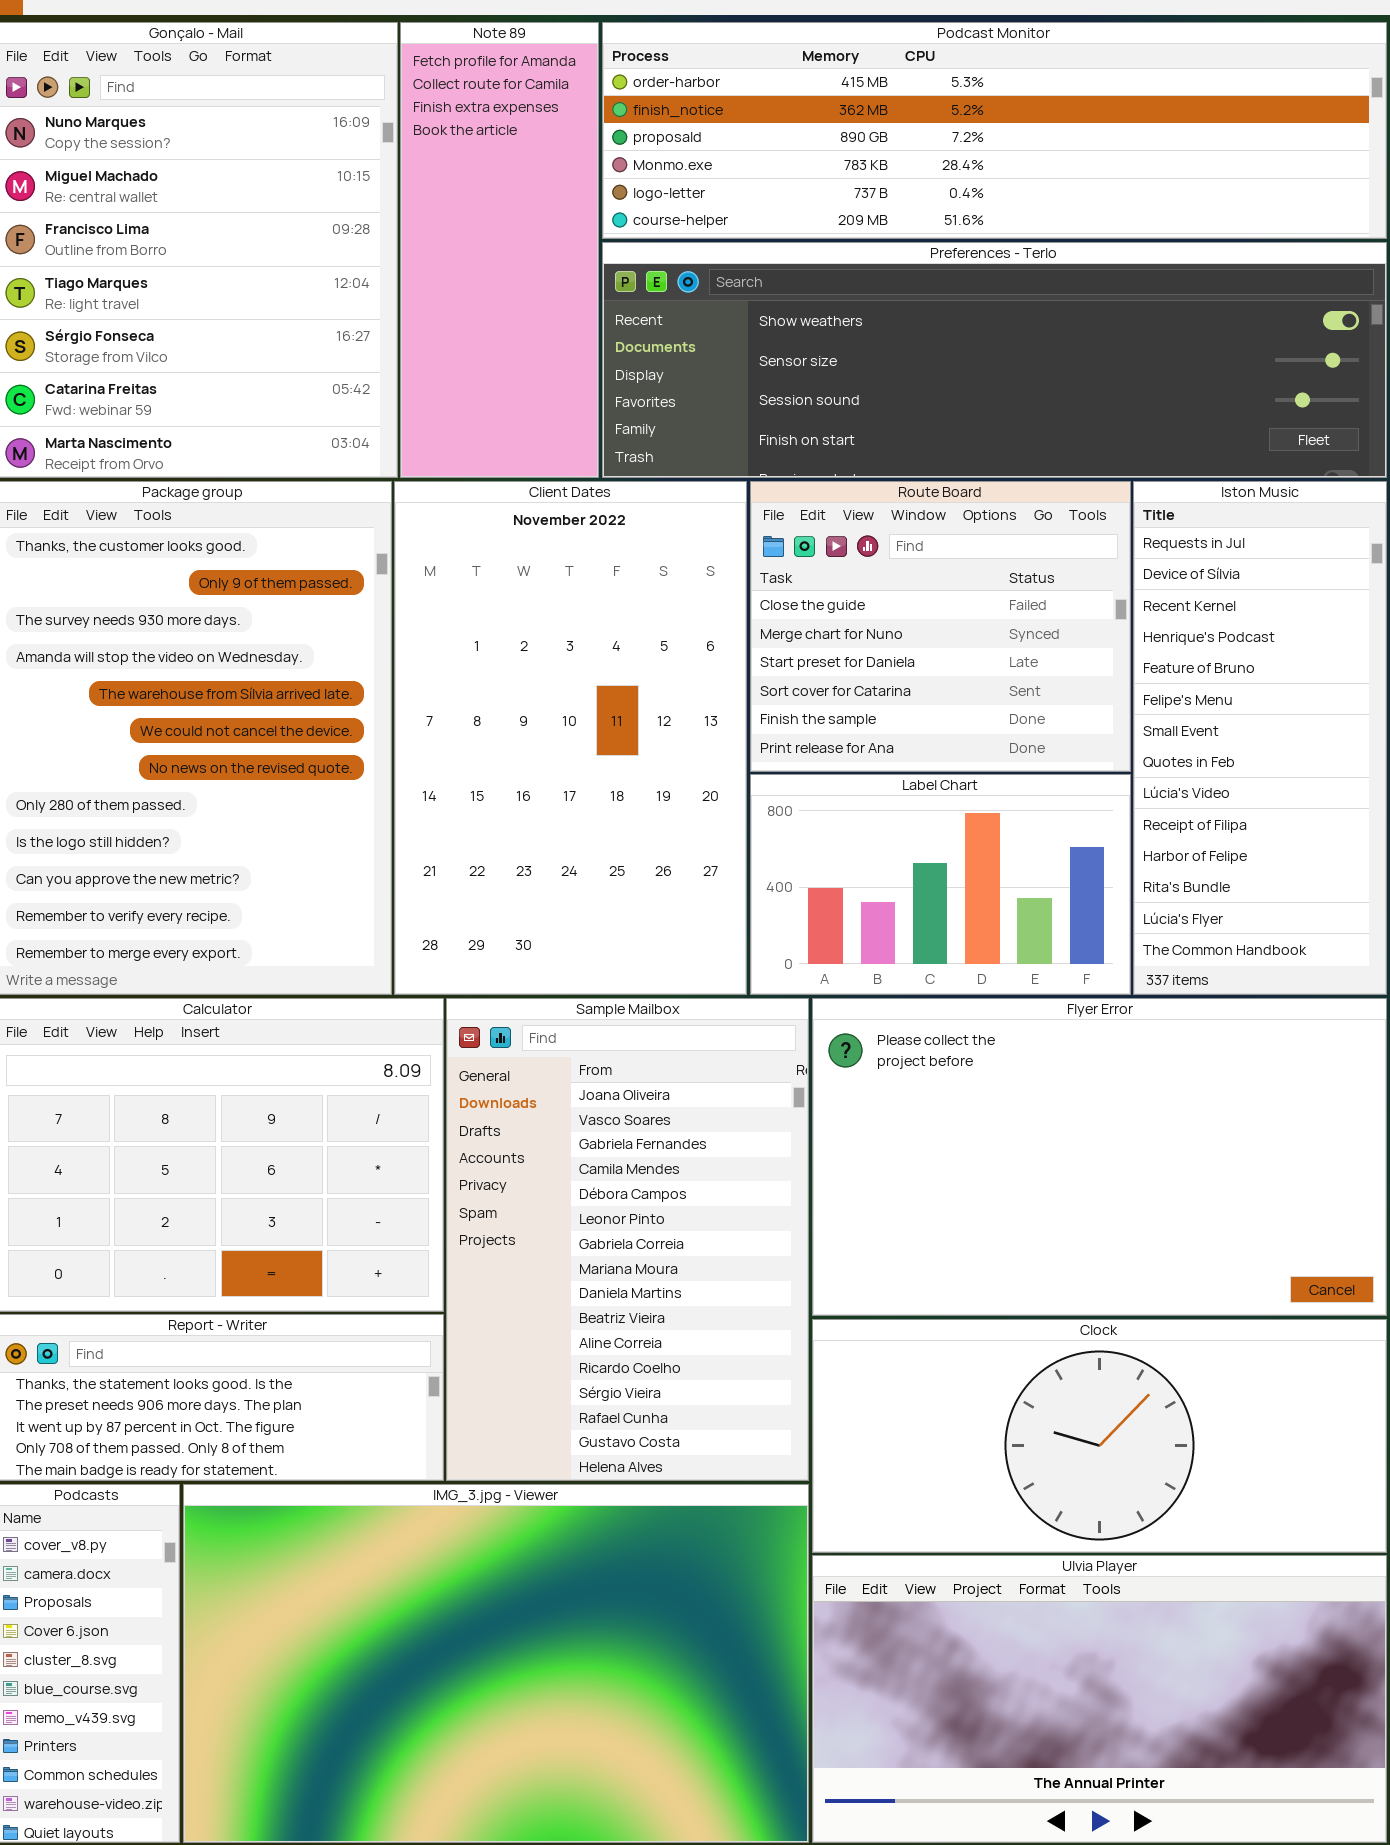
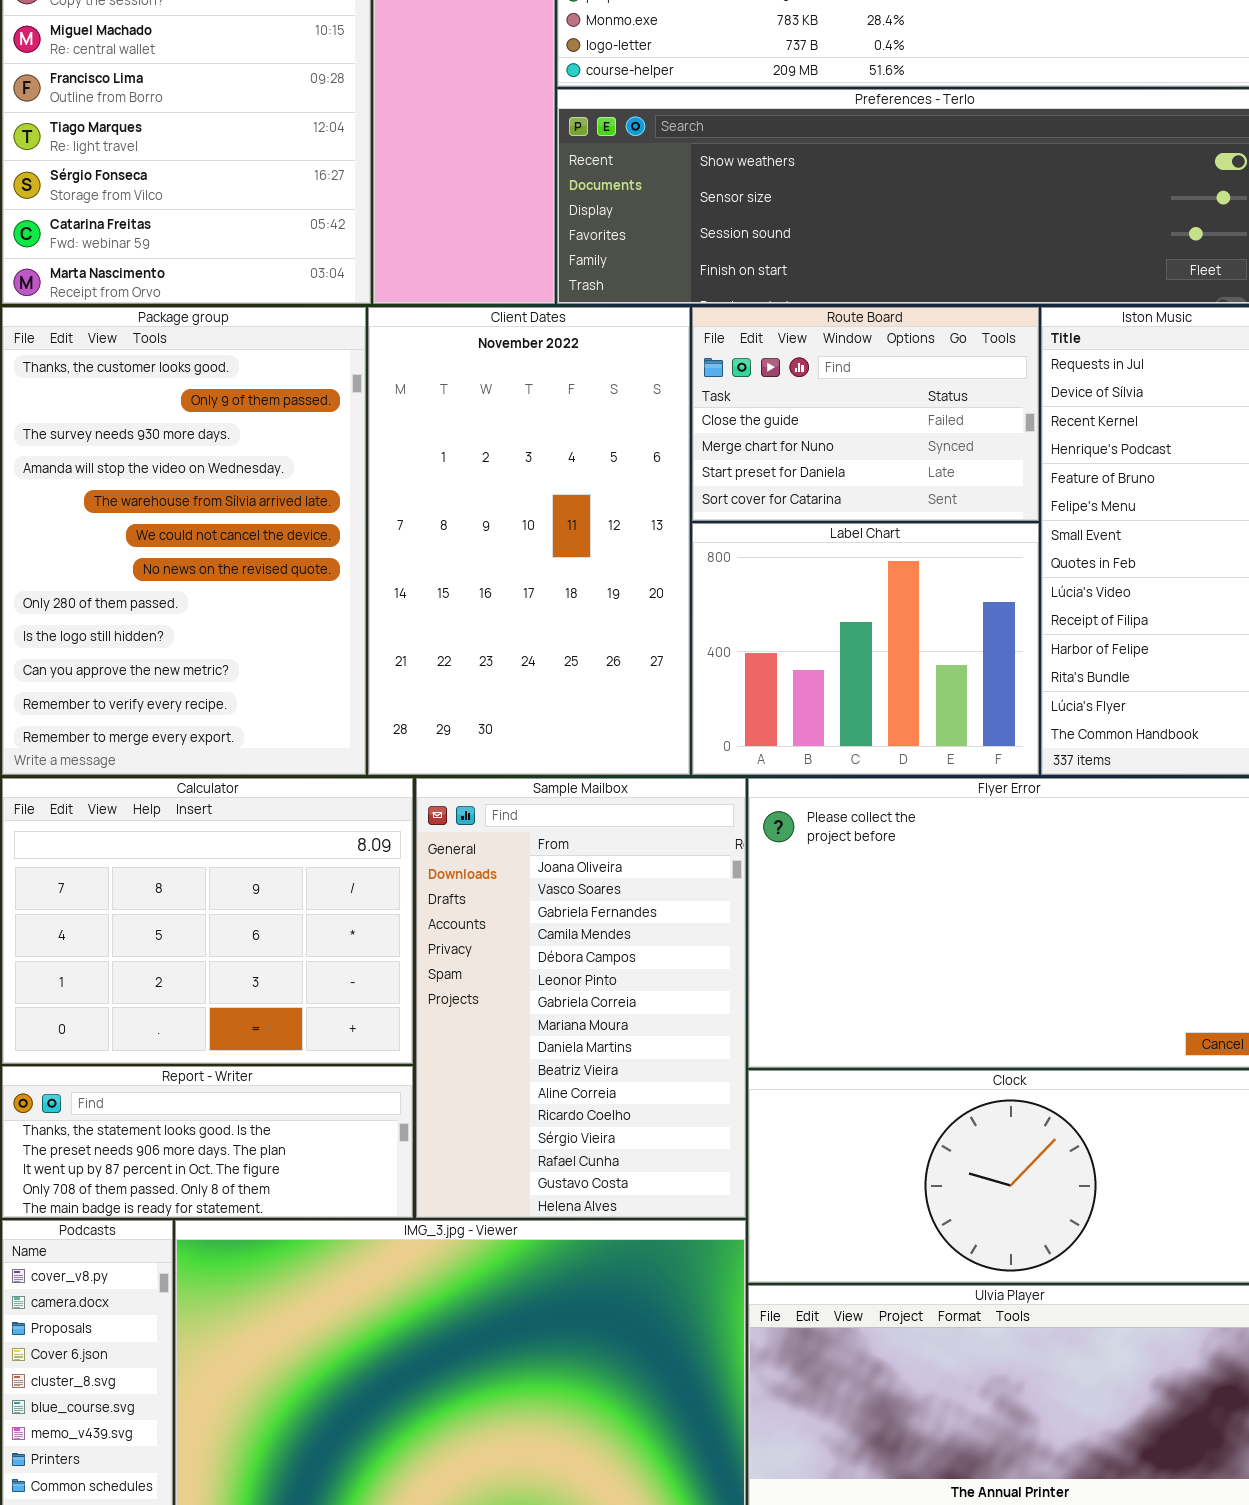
Route Board: [750,481,1131,772] -> [692,307,1039,521], resized
Label Chart: [750,774,1131,995] -> [692,523,1039,775], resized

